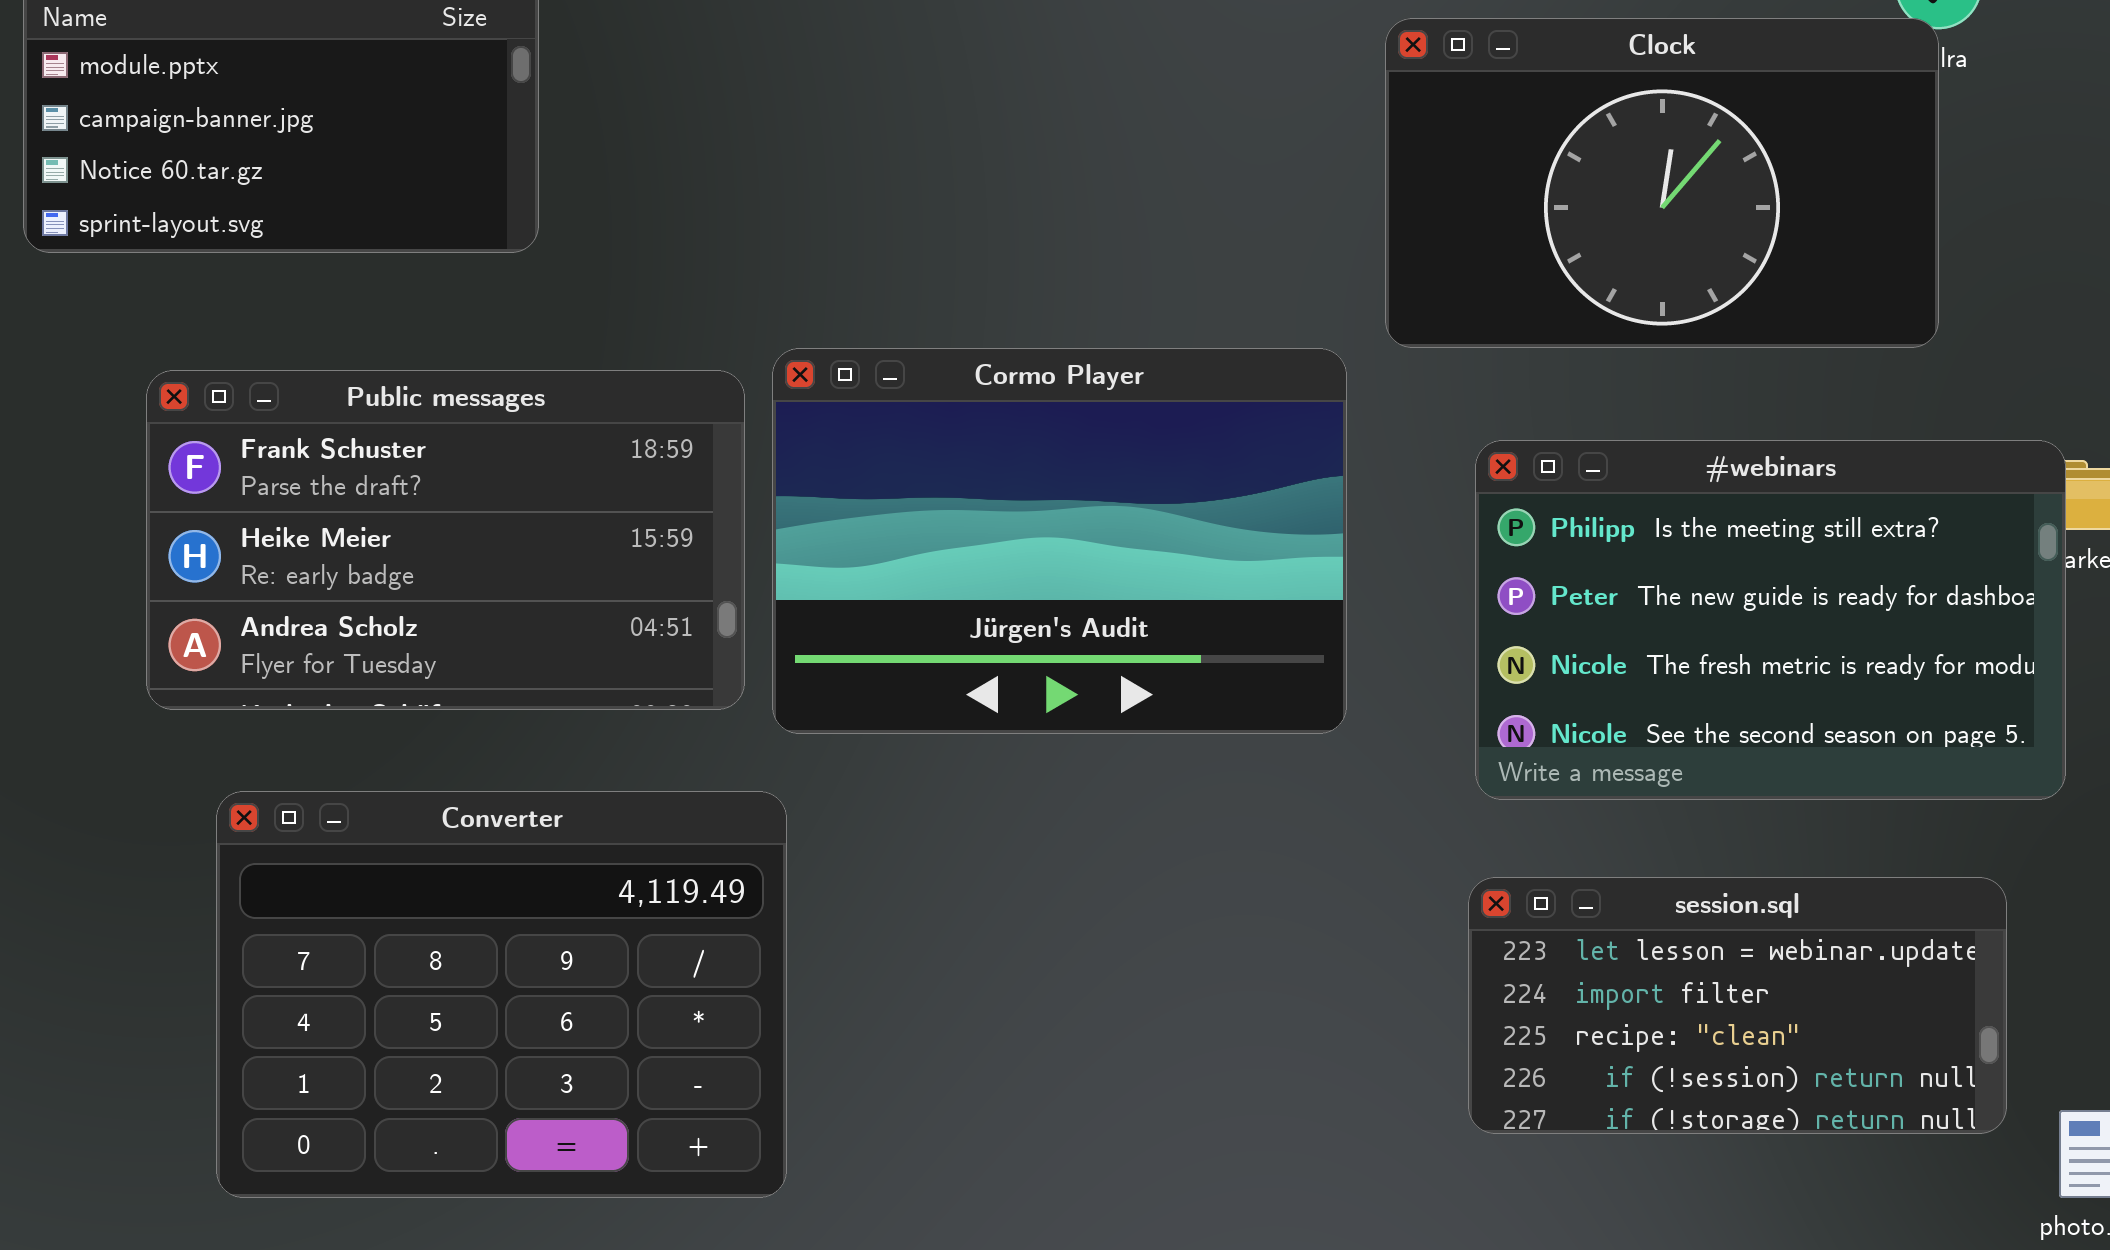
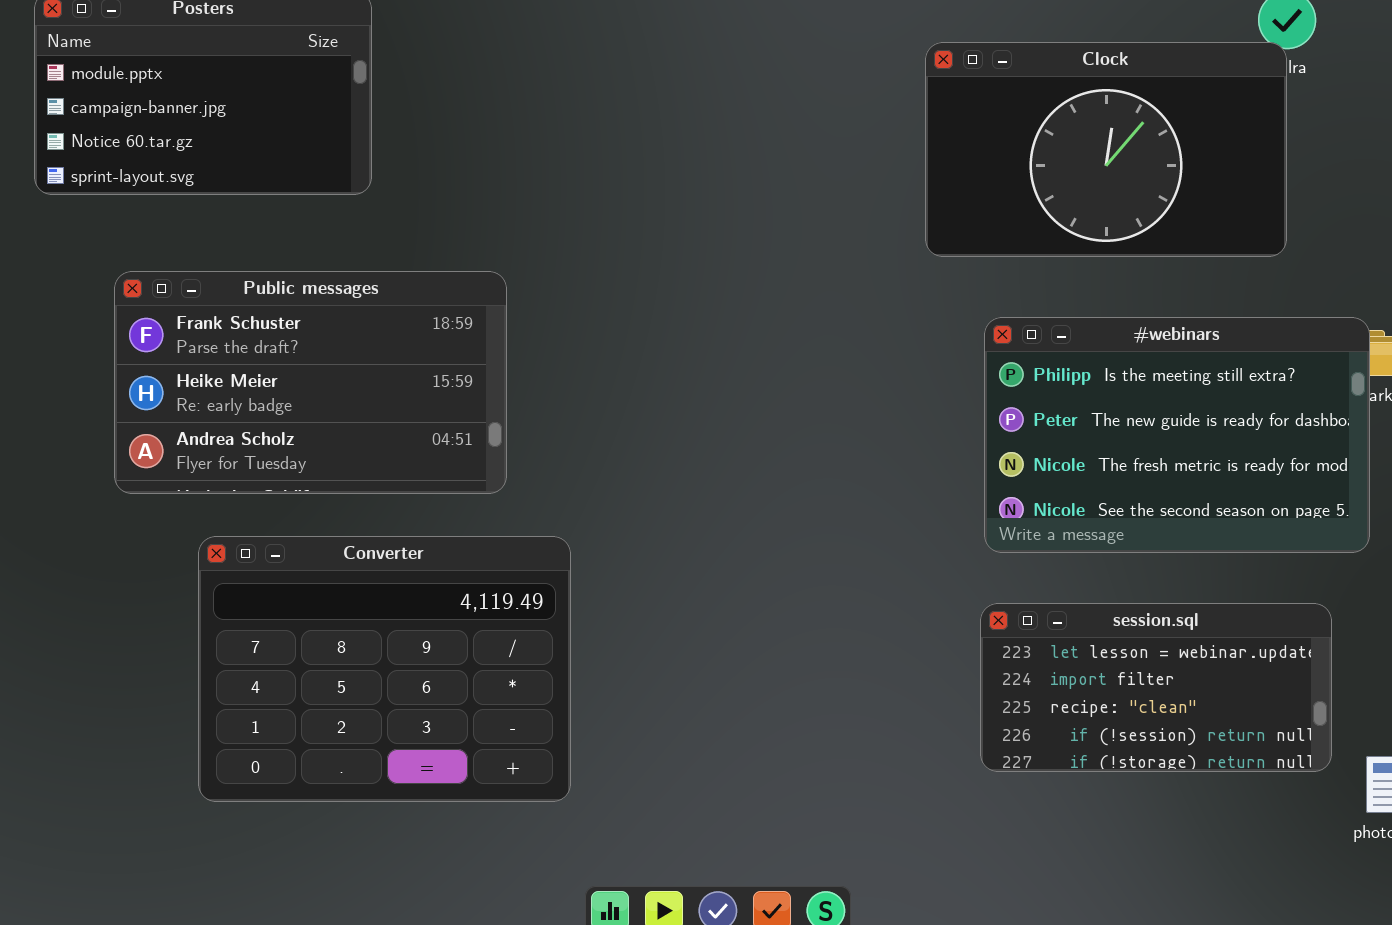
Cormo Player: [772,348,1347,734] -> none, closed
Converter: [216,791,787,1198] -> [198,536,571,802], moved

